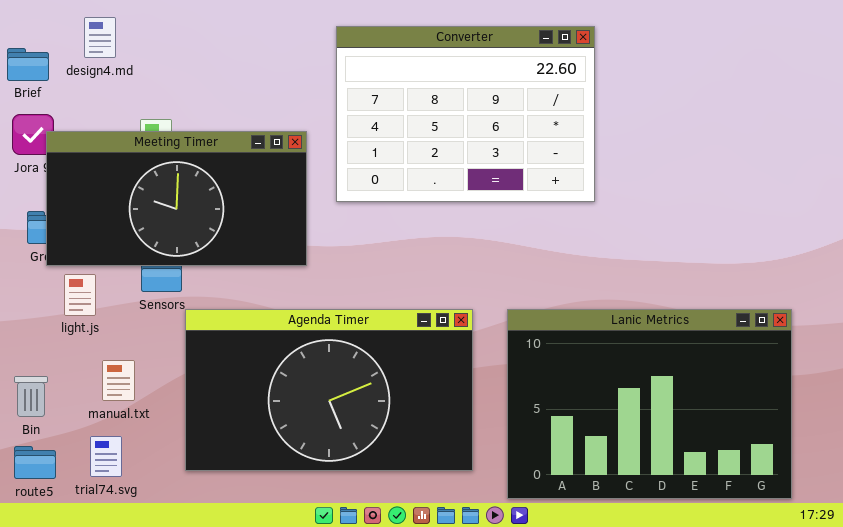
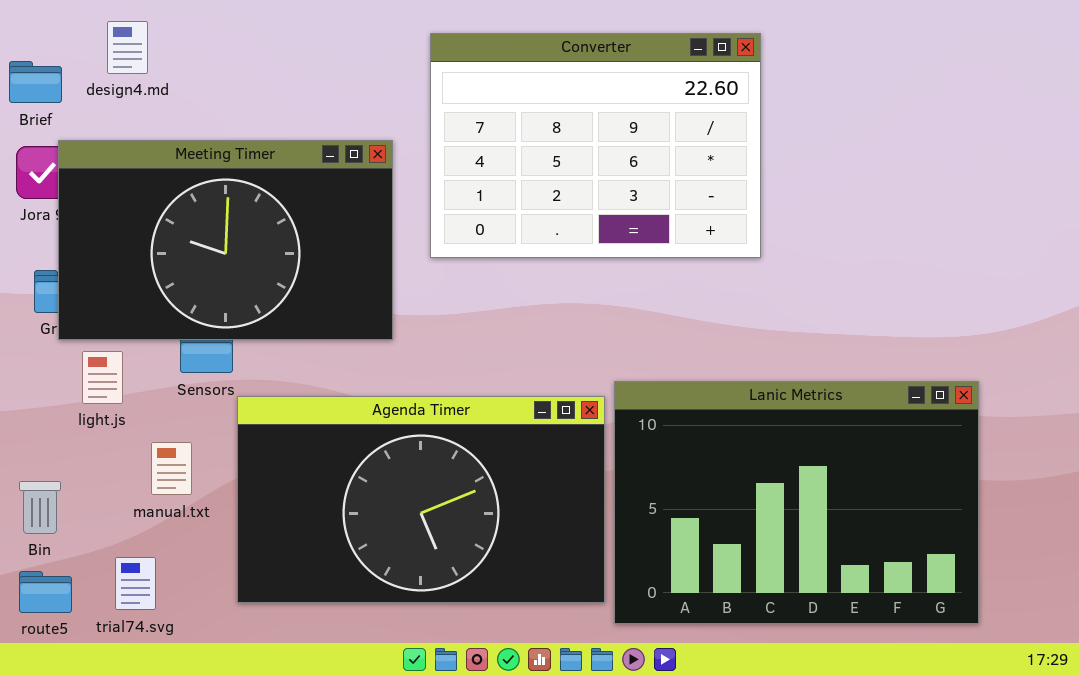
Meeting Timer: [46,131,307,266] -> [58,140,393,340], resized
Lanic Metrics: [507,309,792,499] -> [614,381,979,624], moved
manual.txt: [102,360,135,401] -> [151,442,192,495], moved

